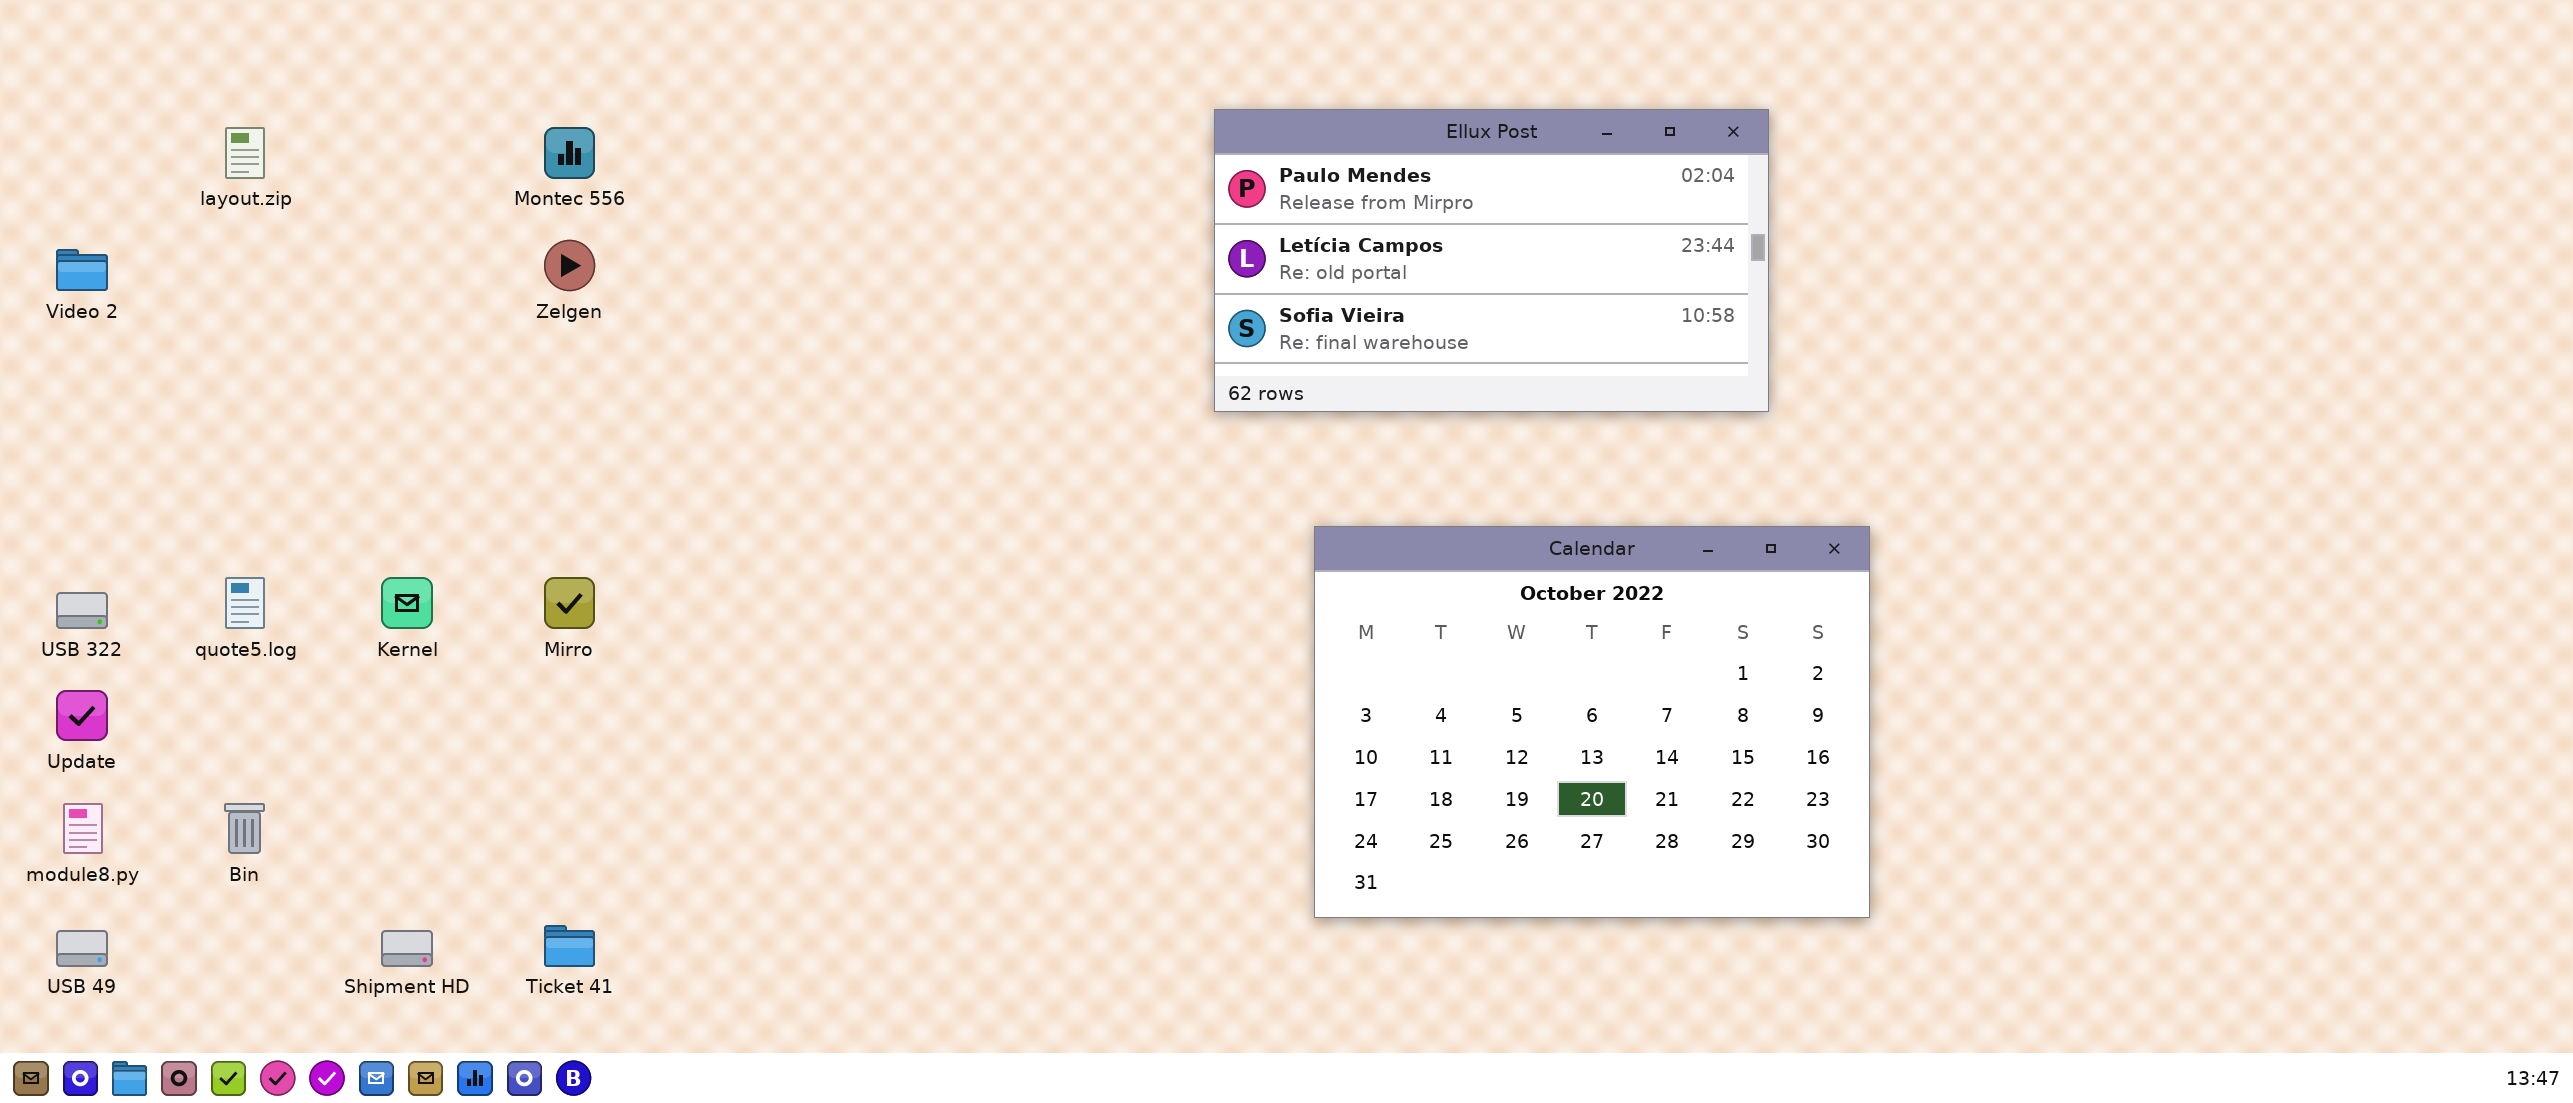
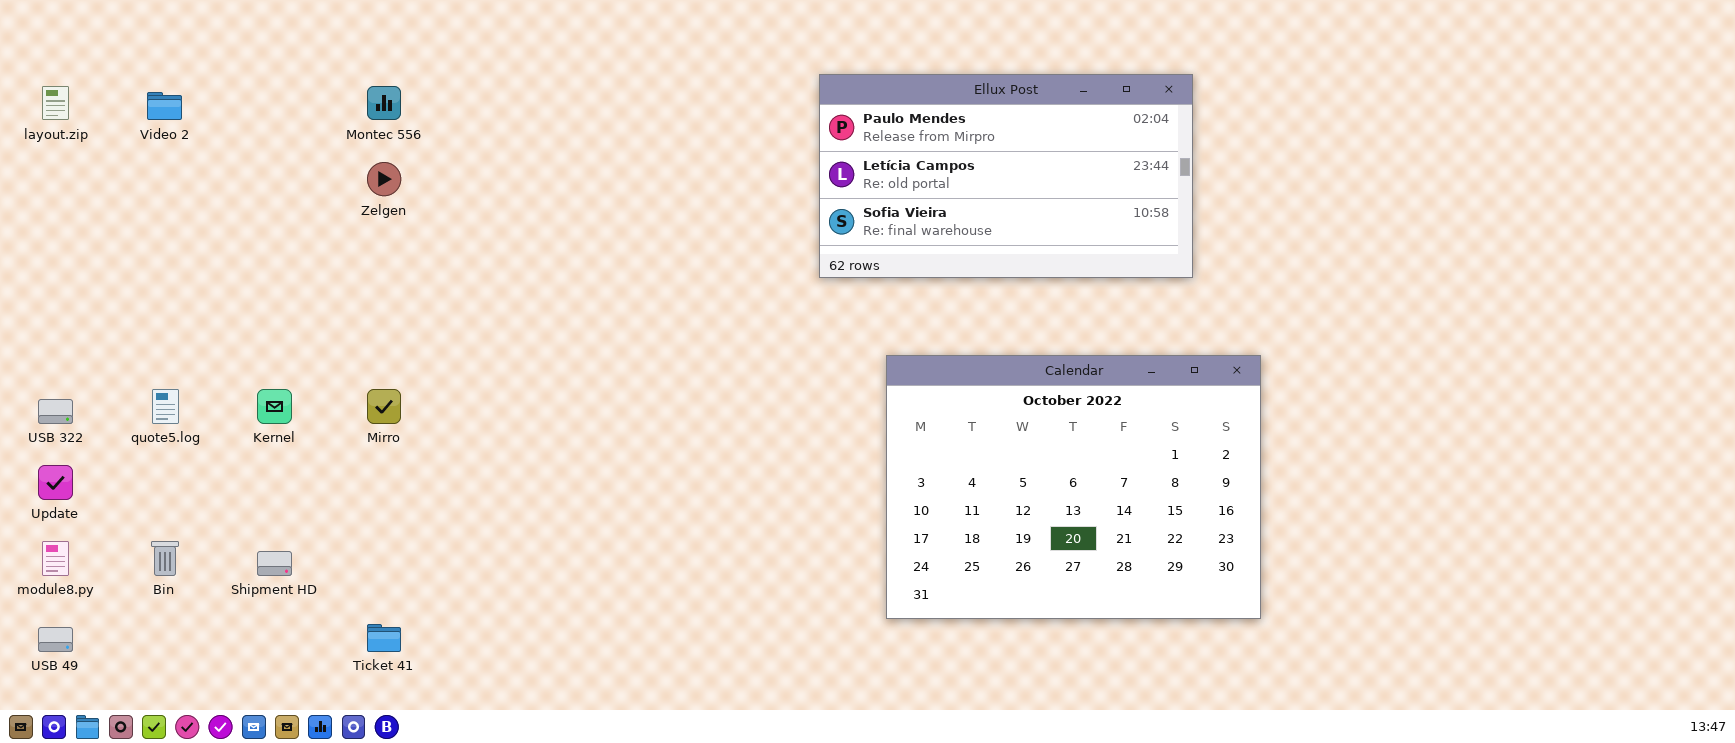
layout.zip: [225,127,265,179] -> [42,86,69,120], moved
Video 2: [56,249,108,291] -> [147,92,182,120], moved
Shipment HD: [381,930,433,967] -> [257,551,292,576], moved

